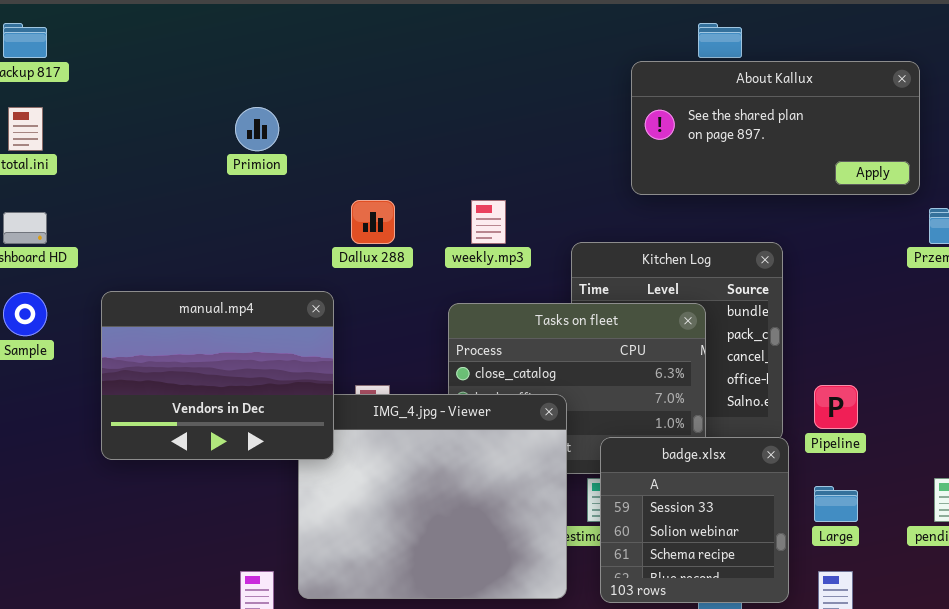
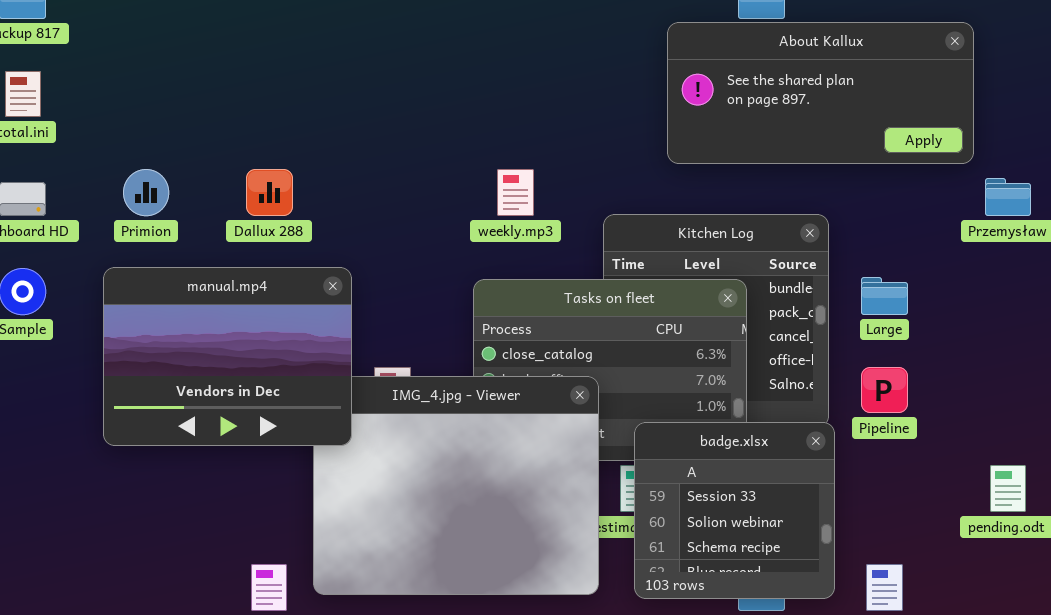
Primion: [235,107,279,151] -> [123,169,169,216], moved
Dallux 288: [351,200,395,244] -> [246,169,293,216], moved
Large: [814,486,858,522] -> [861,277,908,315], moved

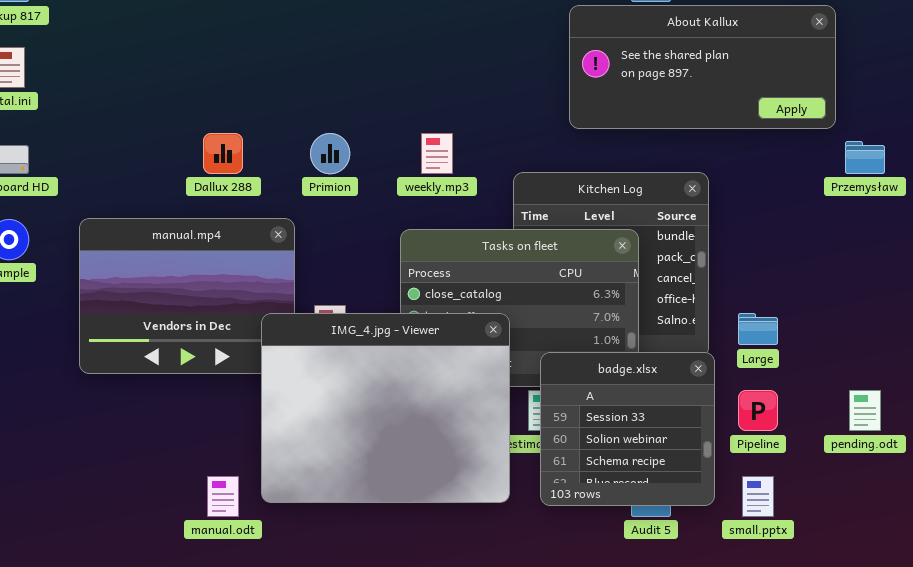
Primion: [123,169,169,216] -> [310,133,350,174], moved
Large: [861,277,908,315] -> [738,313,778,345], moved
Pipeline: [861,367,908,413] -> [738,390,778,431], moved
IMG_4.jpg - Viewer: [313,376,599,595] -> [261,313,510,503], raised

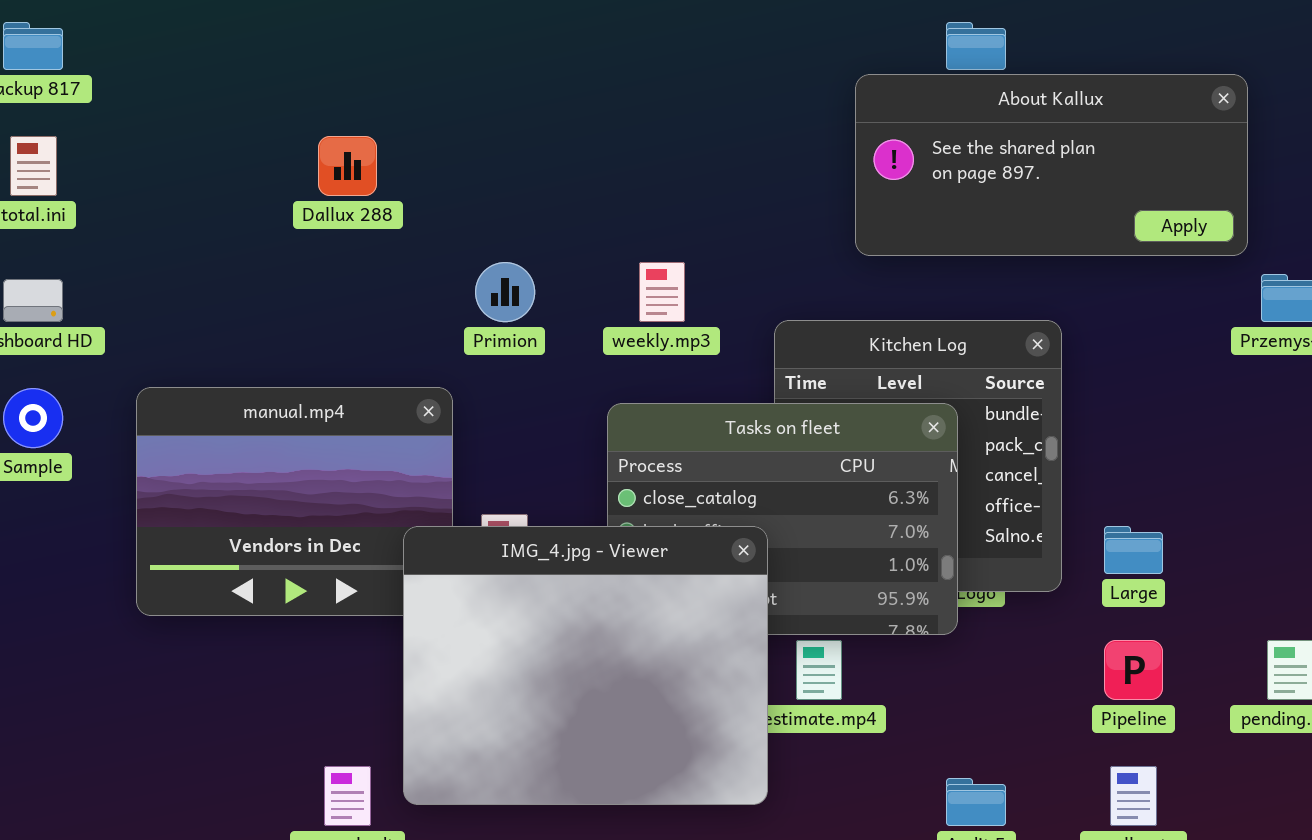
Dallux 288: [203,133,243,174] -> [318,136,377,196], moved
badge.xlsx: [540,352,715,506] -> none, closed

